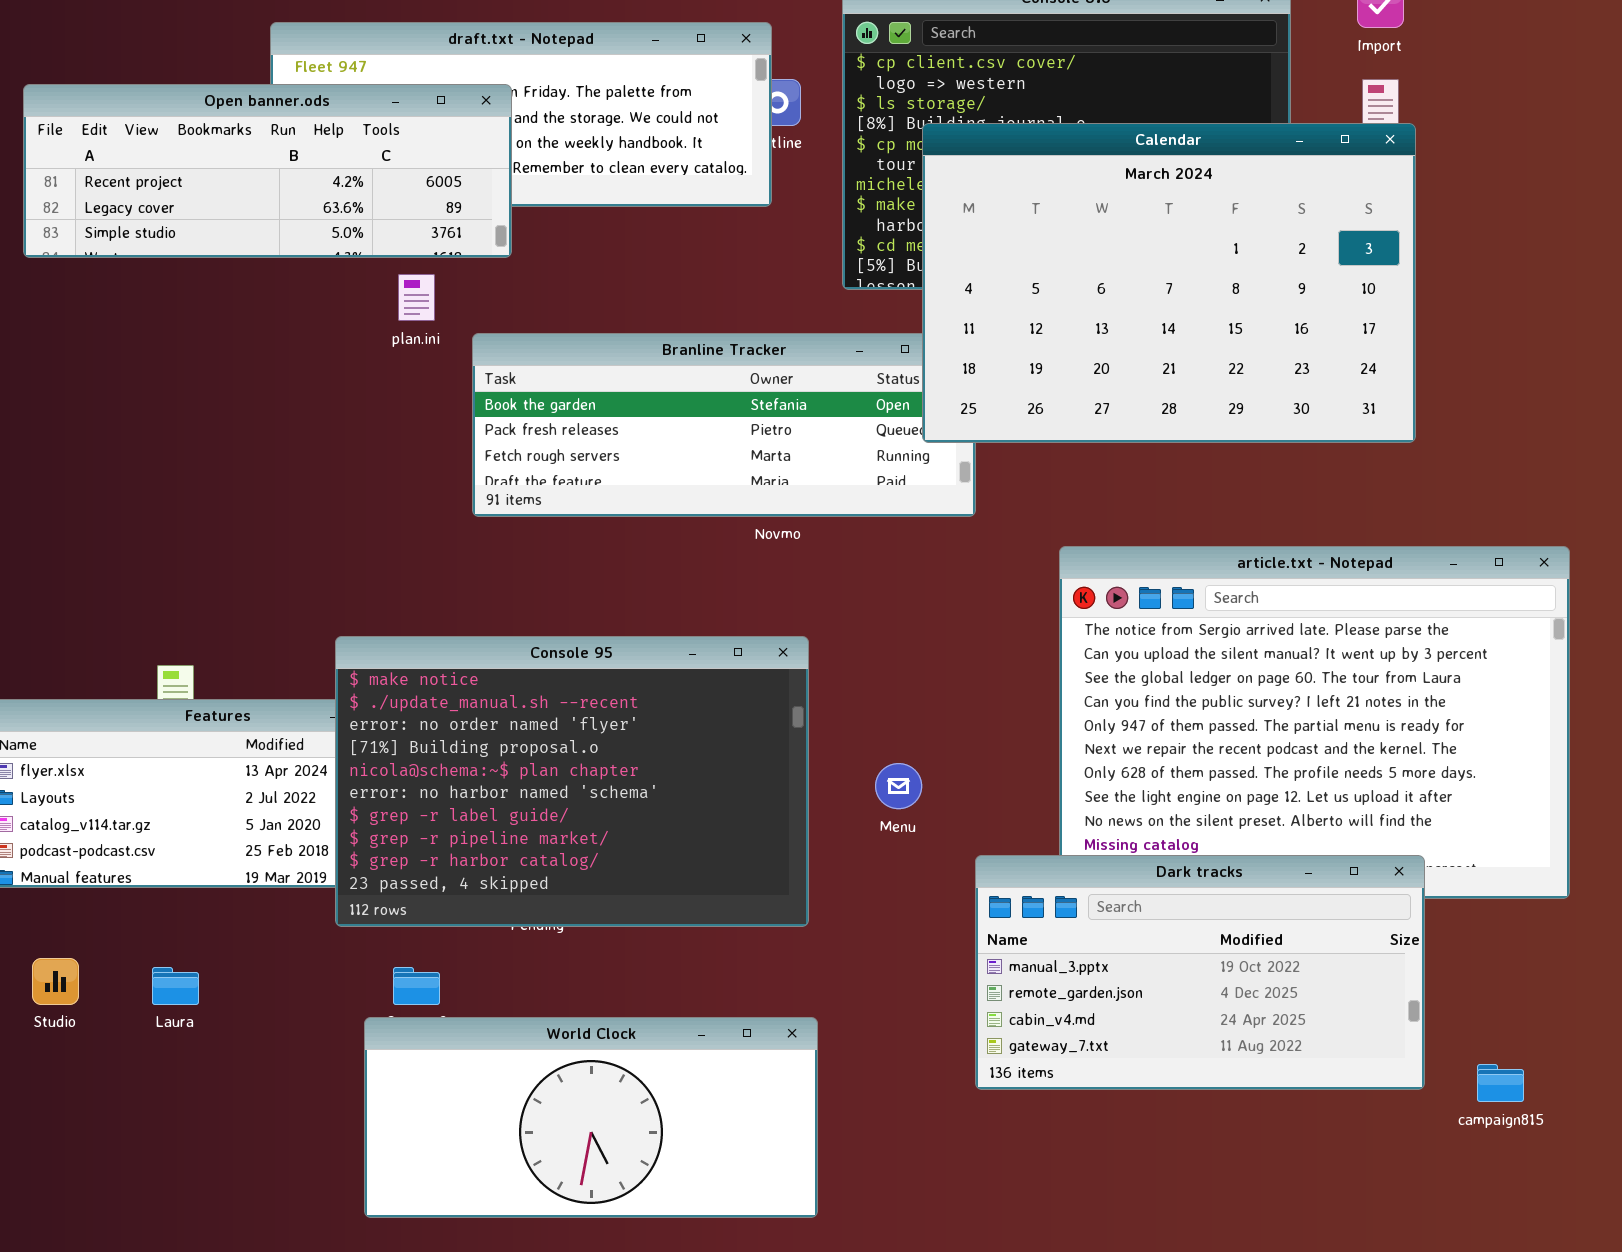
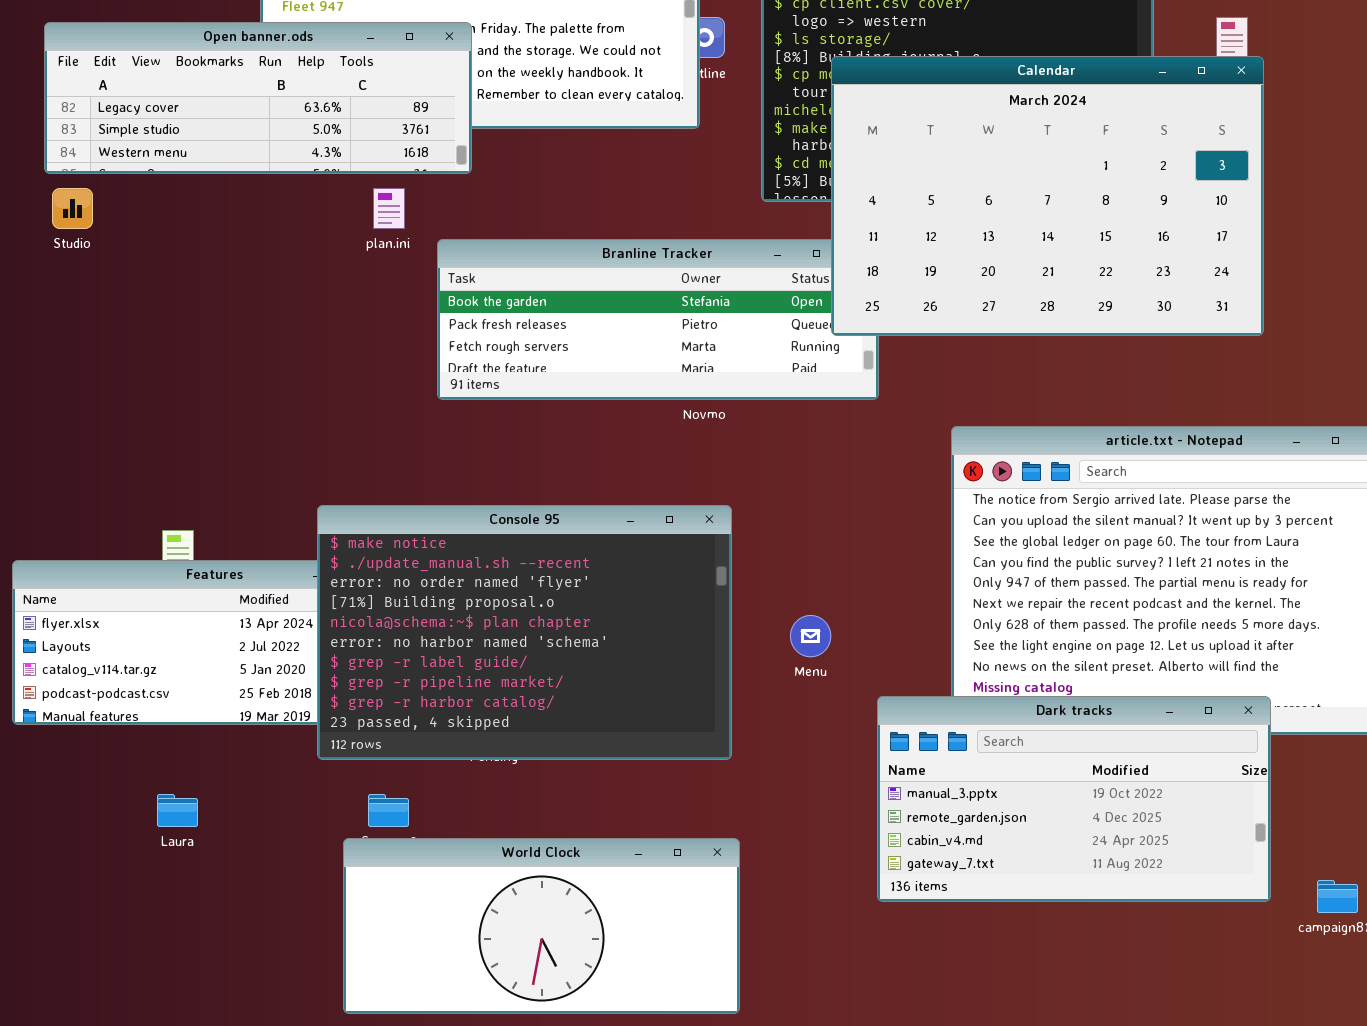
Open banner.ods: [23,84,512,258] -> [44,22,472,174], scrolled down 1 row
Studio: [32,958,79,1005] -> [52,188,93,229], moved

